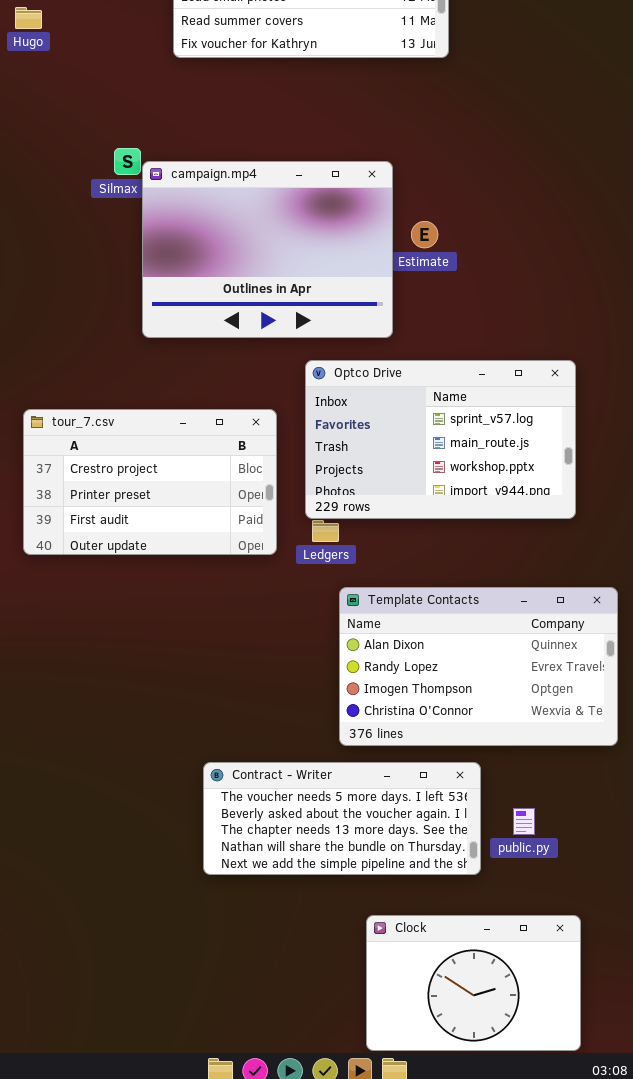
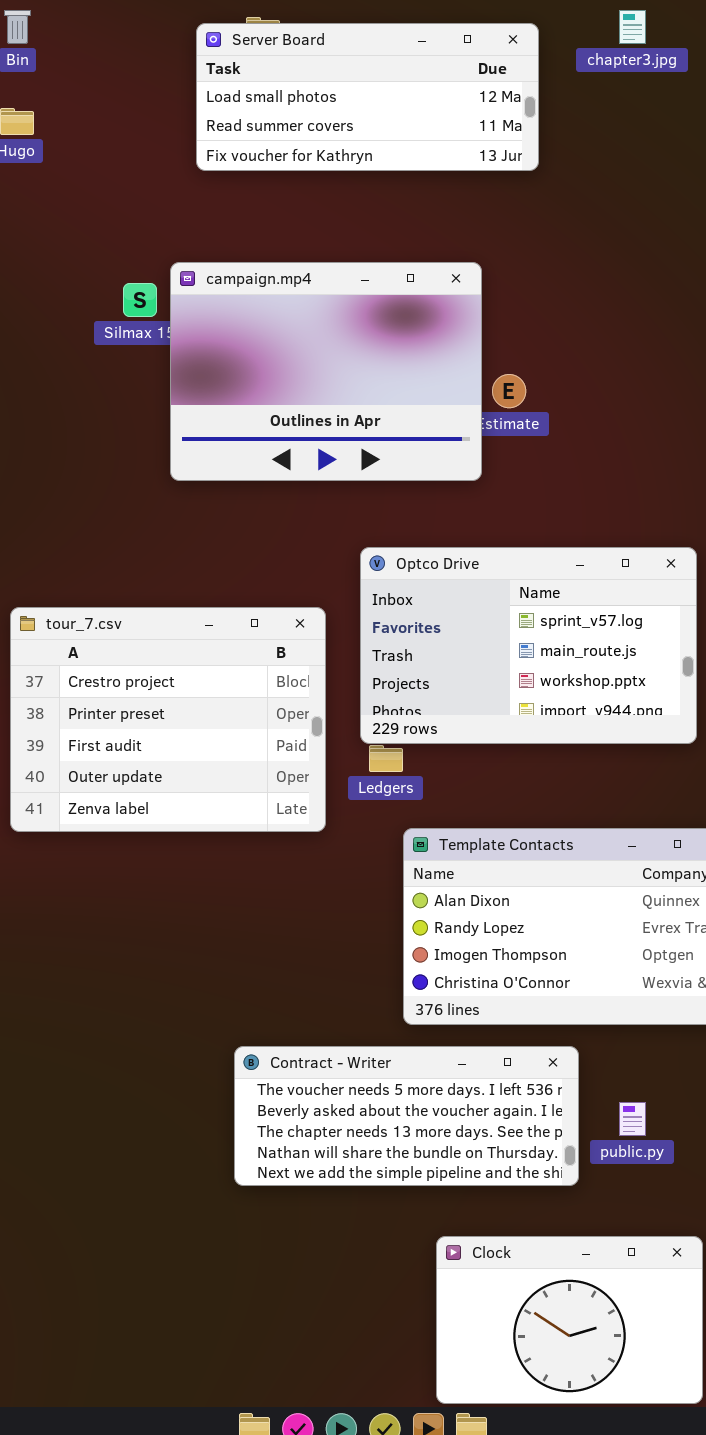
campaign.mp4: [142,161,393,338] -> [170,262,482,481], moved
tour_7.csv: [23,409,277,555] -> [10,607,326,832], resized

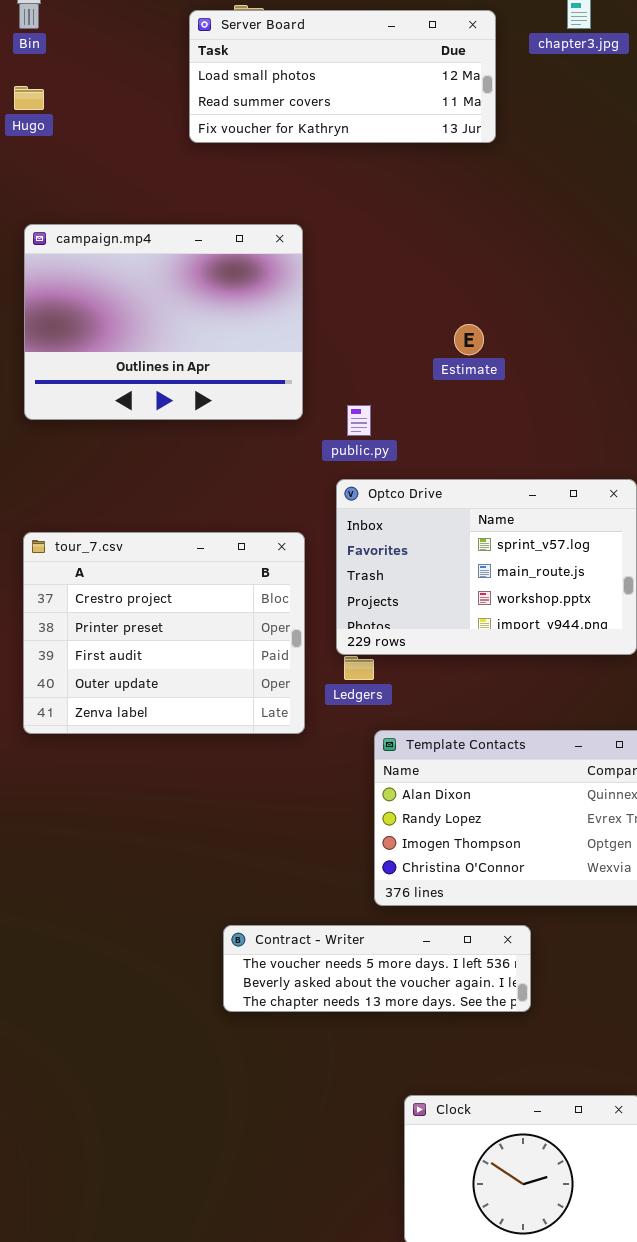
campaign.mp4: [170,262,482,481] -> [24,224,303,420], moved
Contract - Writer: [234,1046,579,1186] -> [223,925,531,1012], resized
public.py: [619,1102,646,1136] -> [347,405,371,436], moved

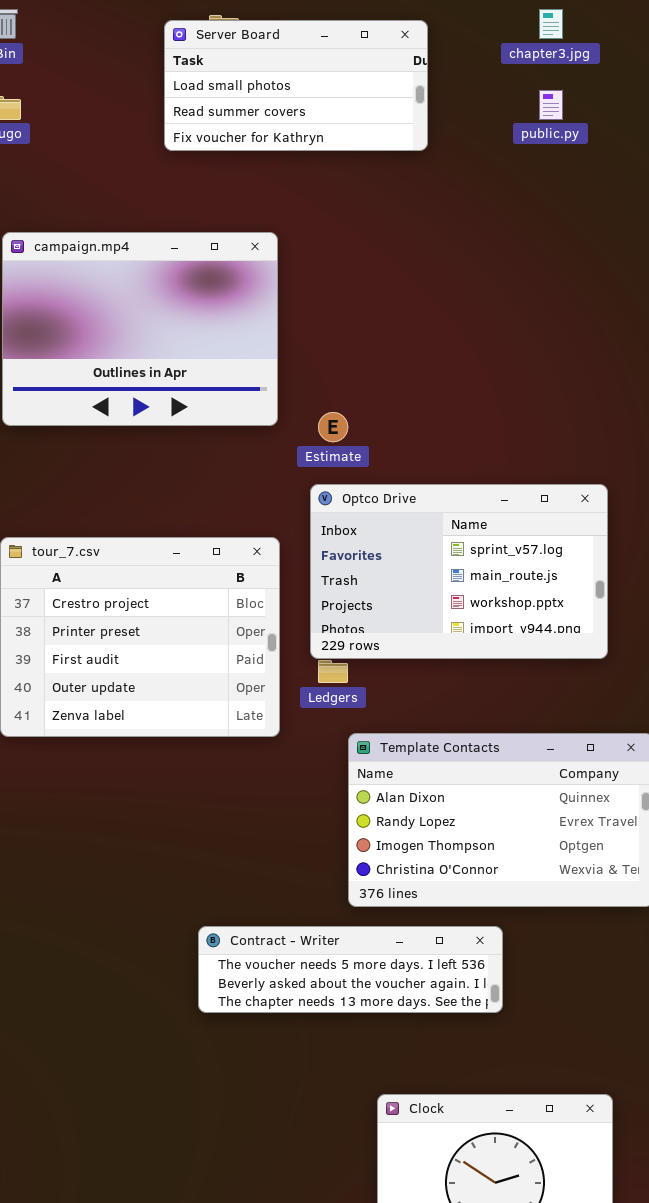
Server Board: [189,10,496,143] -> [164,20,428,151], resized
Estimate: [454,324,484,355] -> [318,412,348,442], moved
public.py: [347,405,371,436] -> [539,90,563,120], moved

